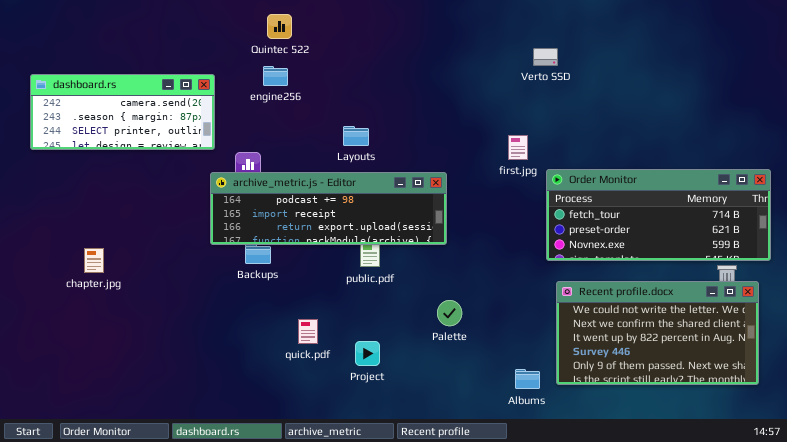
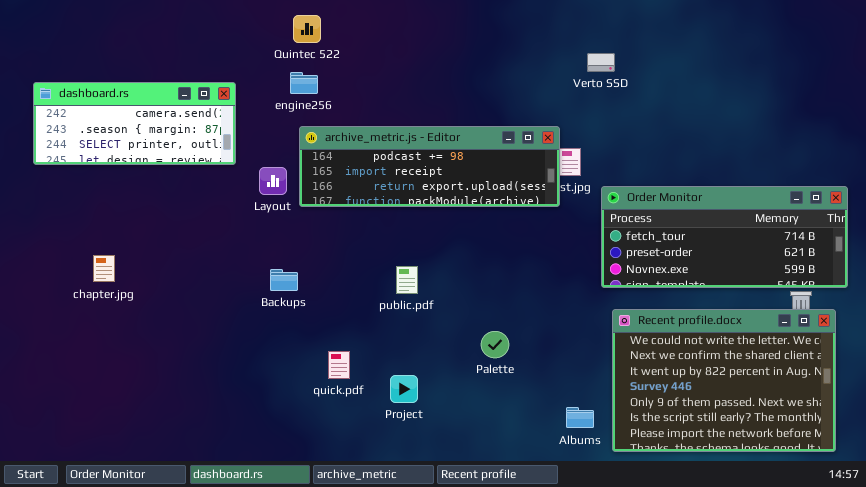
archive_metric.js - Editor: [210,172,447,245] -> [299,126,560,207], moved
chapter.jpg: [84,248,104,273] -> [93,255,115,282], moved
Recent profile.docx: [556,281,759,385] -> [612,309,836,452], resized

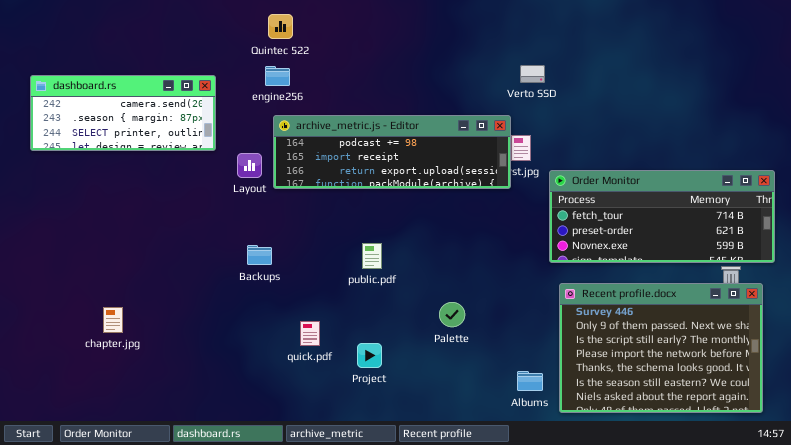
Verto SSD: [587,53,615,72] -> [520,65,545,83], moved
chapter.jpg: [93,255,115,282] -> [103,307,123,333], moved
Recent profile.docx: [612,309,836,452] -> [559,283,763,413], scrolled down 3 rows

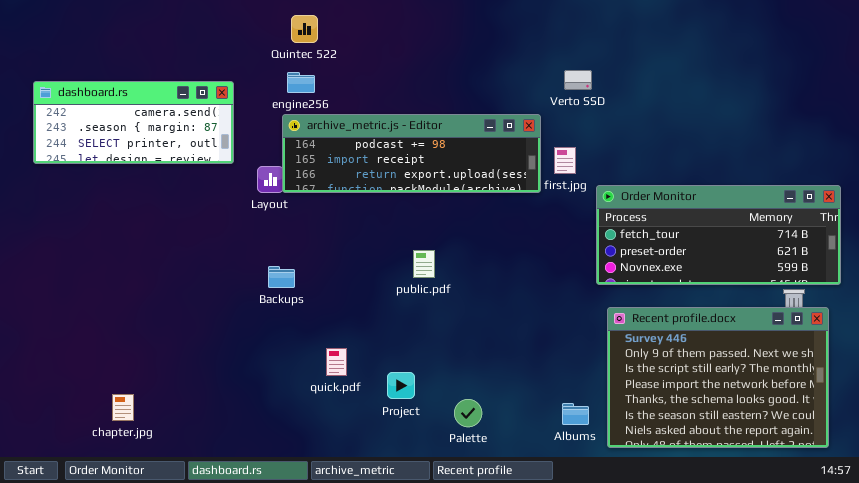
archive_metric.js - Editor: [273,115,511,189] -> [282,114,541,193], moved
public.pdf: [362,243,382,269] -> [413,250,435,278], moved
Palette: [439,302,465,327] -> [454,399,482,427], moved
chapter.jpg: [103,307,123,333] -> [112,394,134,421], moved

